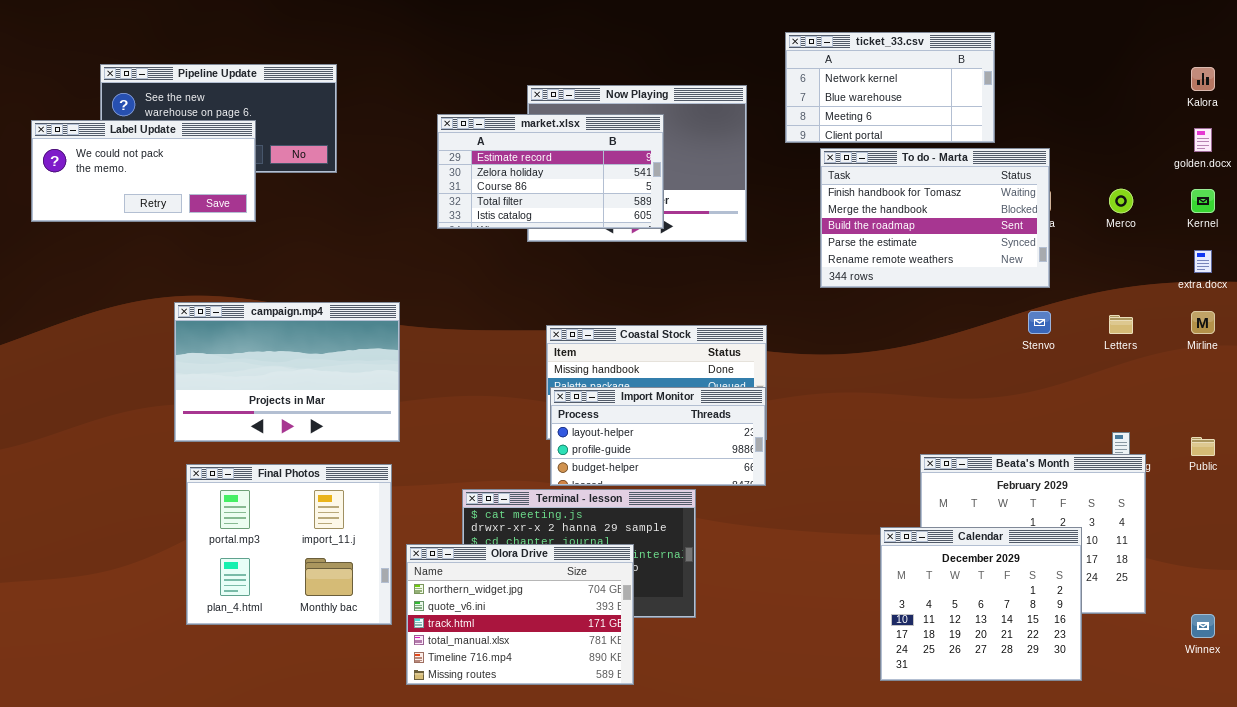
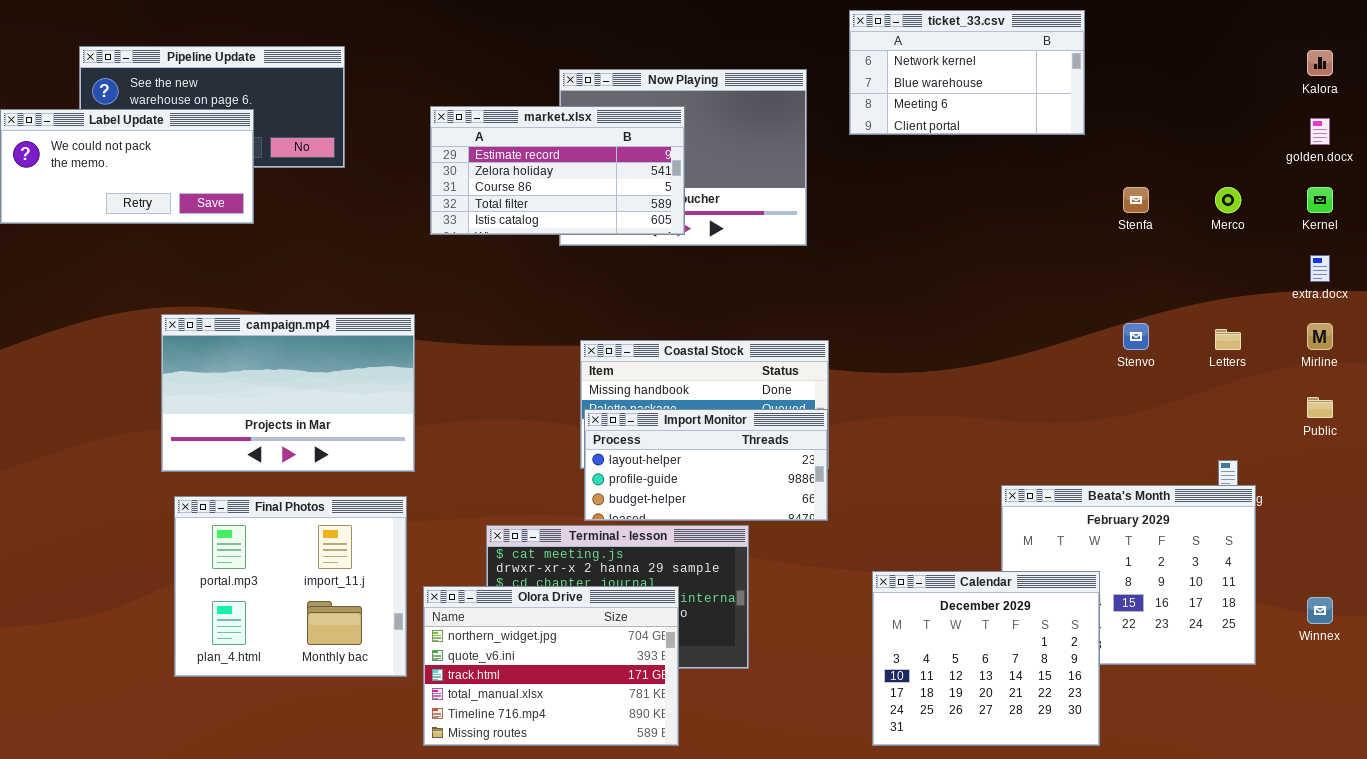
market.xlsx: [437,114,664,229] -> [430,106,685,235], moved
To do - Marta: [820,148,1050,288] -> none, closed
Public: [1191,437,1215,456] -> [1307,397,1333,418], moved
Calendar: [880,527,1082,681] -> [872,571,1100,746], moved
Winnex: [1191,614,1215,638] -> [1307,597,1333,624], moved

